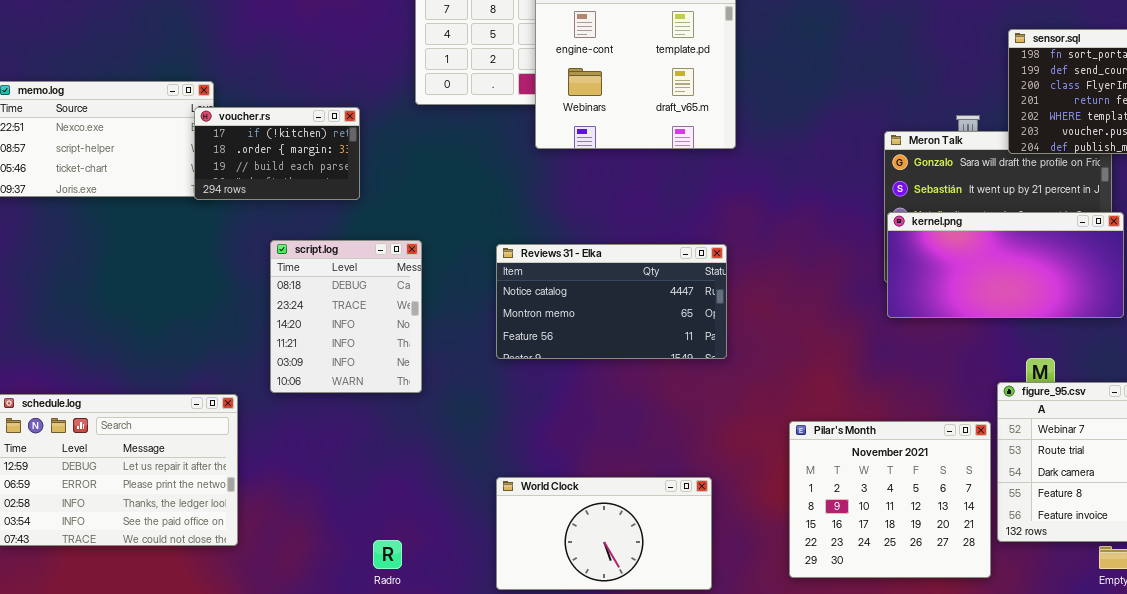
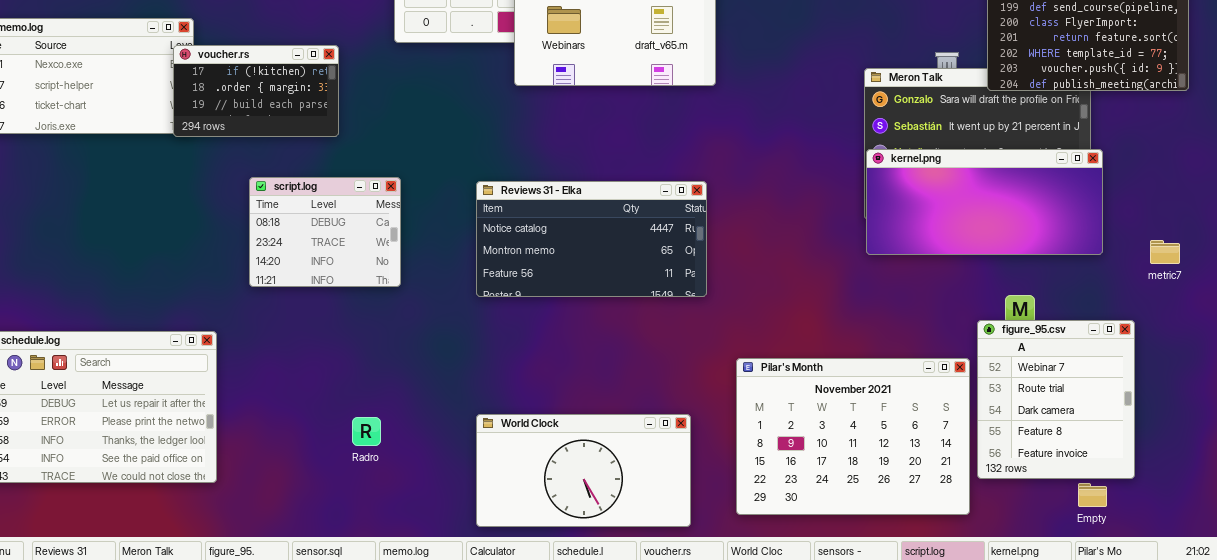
script.log: [270,240,422,393] -> [249,177,401,287], resized
Pilar's Month: [789,421,991,578] -> [736,358,970,515], resized
Radro: [373,540,402,569] -> [352,417,381,446], moved

